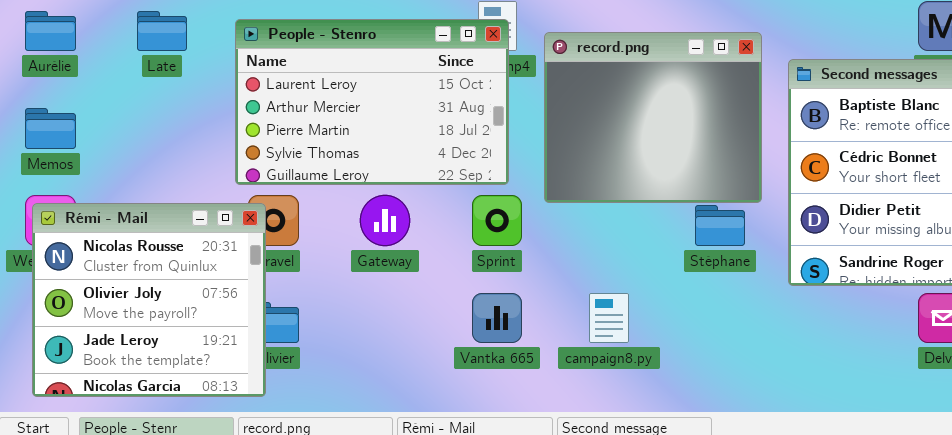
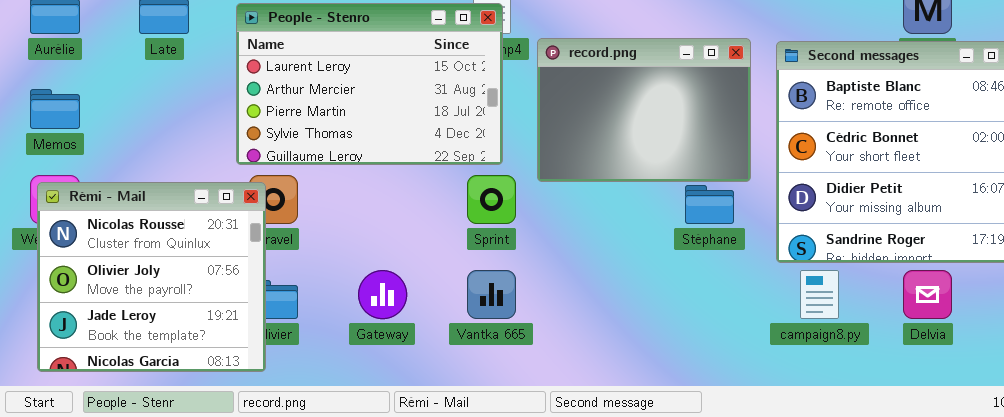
record.png: [544,32,762,203] -> [537,38,751,182], resized
Gateway: [360,195,410,246] -> [358,270,407,319], moved
campaign8.py: [589,293,629,343] -> [800,270,839,319], moved

